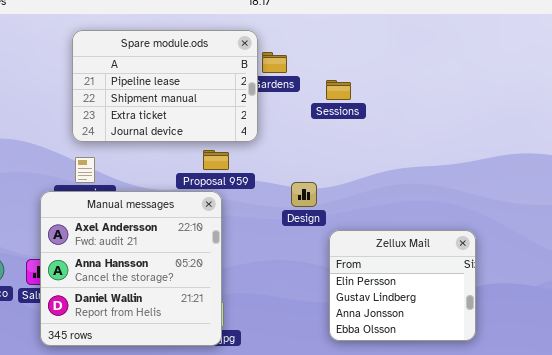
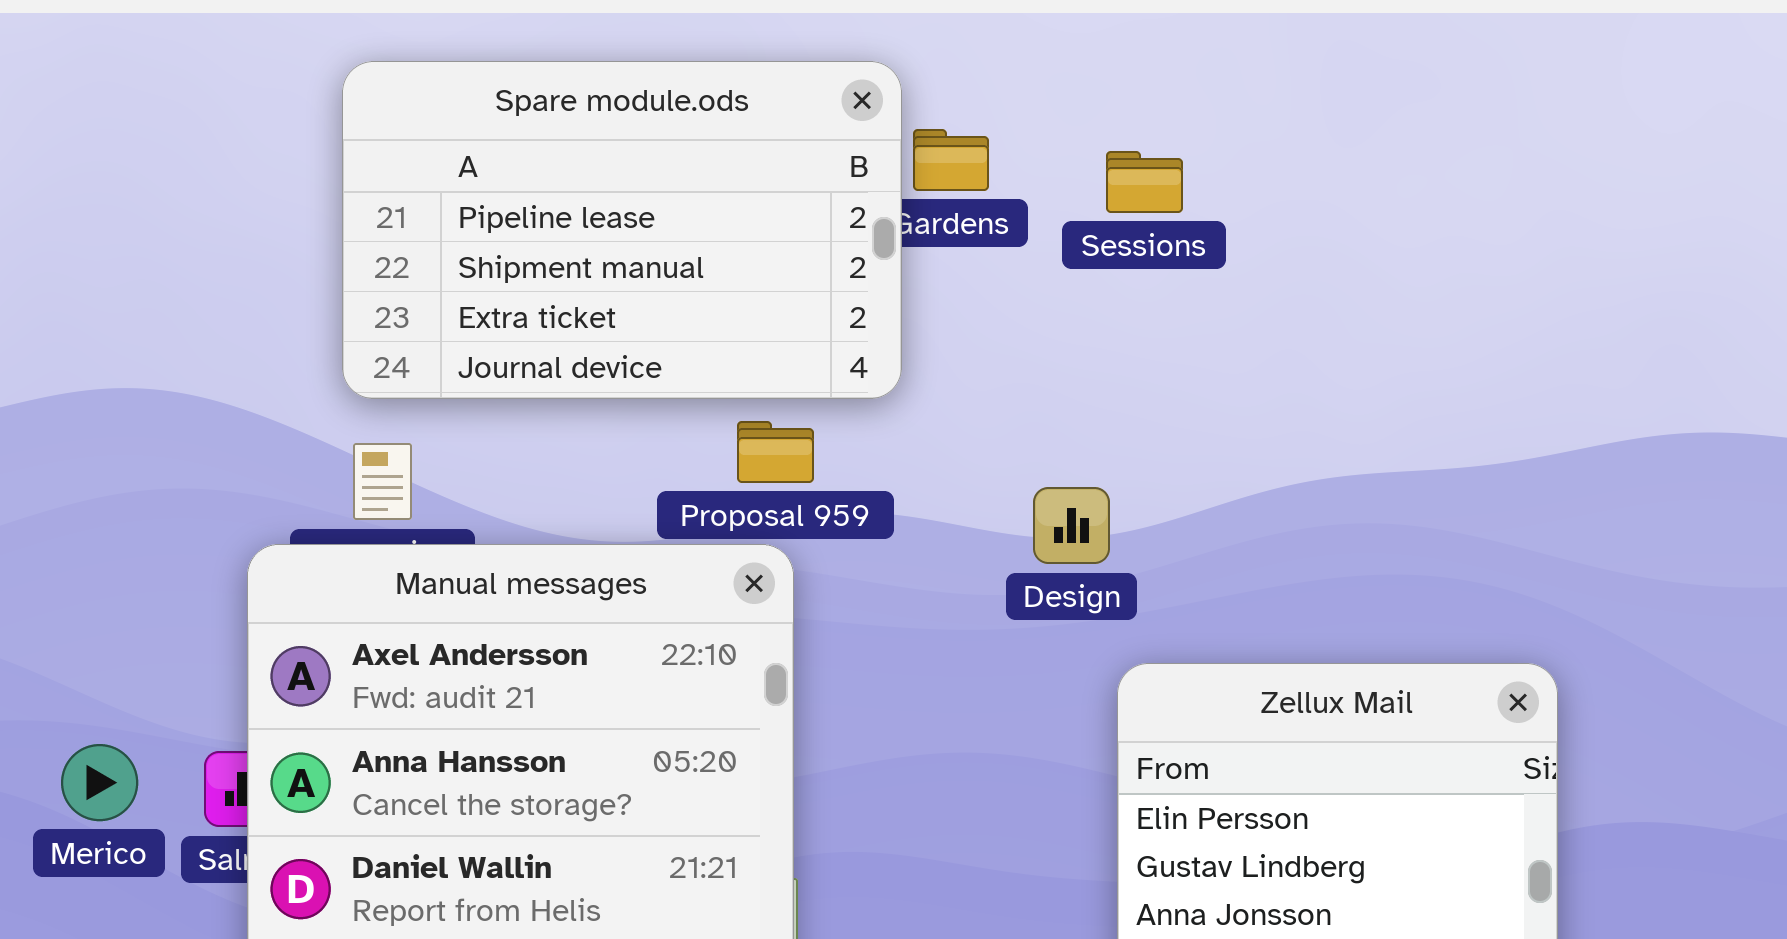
Sessions: [326,80,351,100] -> [1106,151,1183,213], moved
Design: [291,182,317,207] -> [1033,487,1110,564], moved

